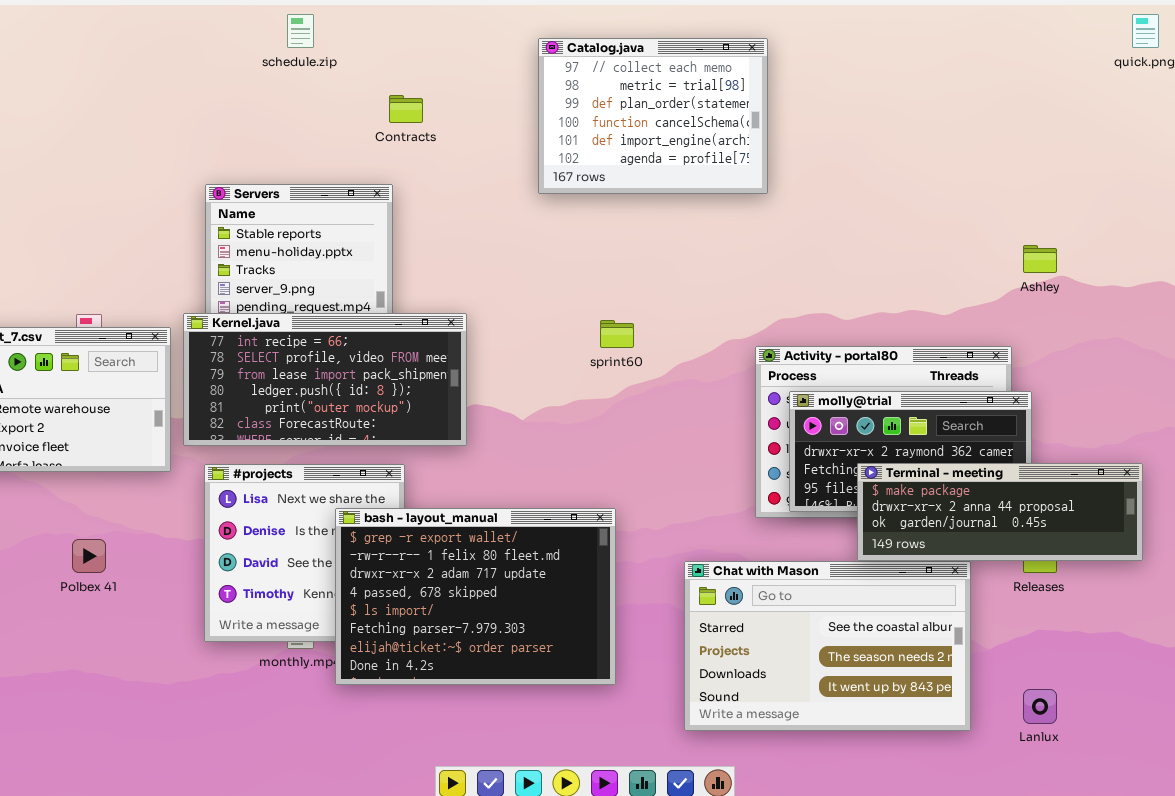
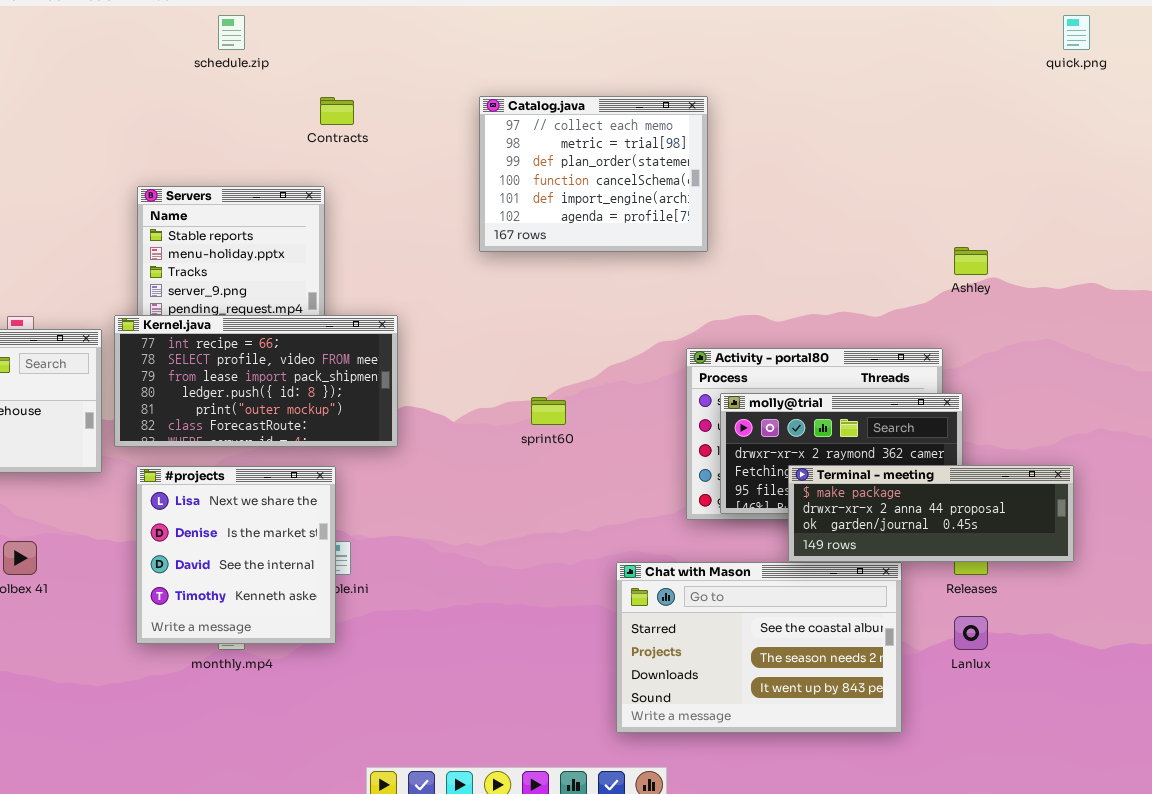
Catalog.java: [538,38,768,194] -> [479,96,708,252], moved
sprint60: [600,320,634,348] -> [531,397,566,425], moved
bash - layout_manual: [335,508,616,685] -> none, closed
Lanlux: [1023,689,1057,724] -> [954,616,988,650], moved

